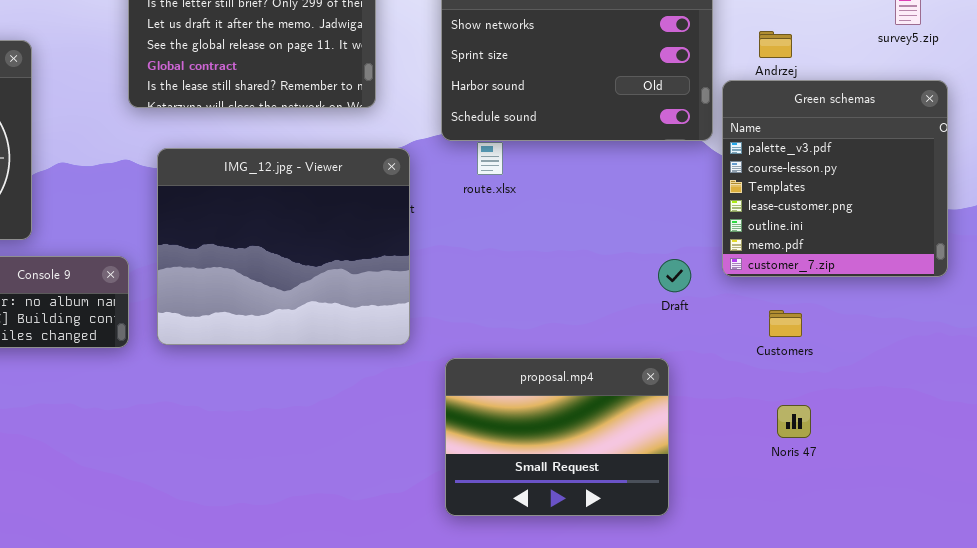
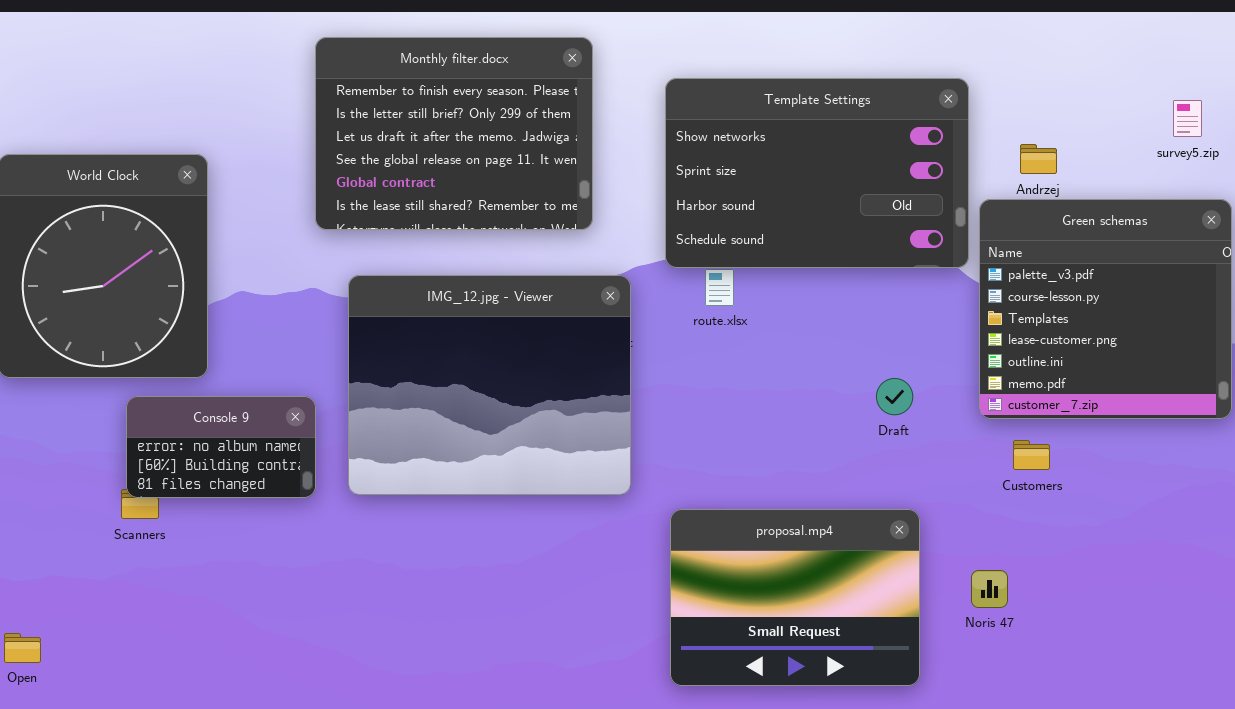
Draft: [658,259,691,292] -> [876,378,913,415], moved
Customers: [769,310,802,337] -> [1013,440,1050,470], moved
Noris 47: [777,405,811,438] -> [971,570,1008,608], moved

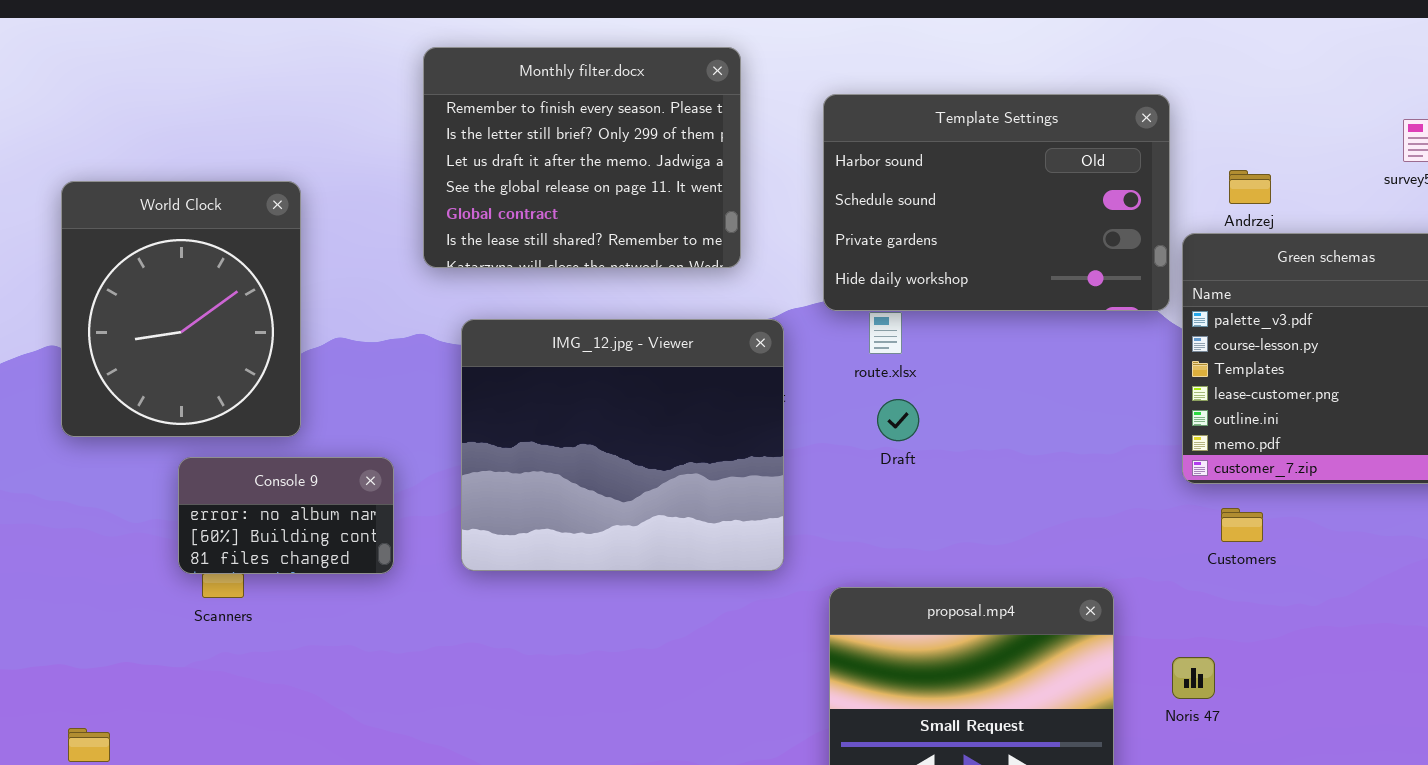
Template Settings: [665,78,969,268] -> [823,94,1170,311], scrolled down 2 rows
Draft: [876,378,913,415] -> [877,399,919,441], moved
Console 9: [126,396,316,498] -> [178,457,394,574], moved

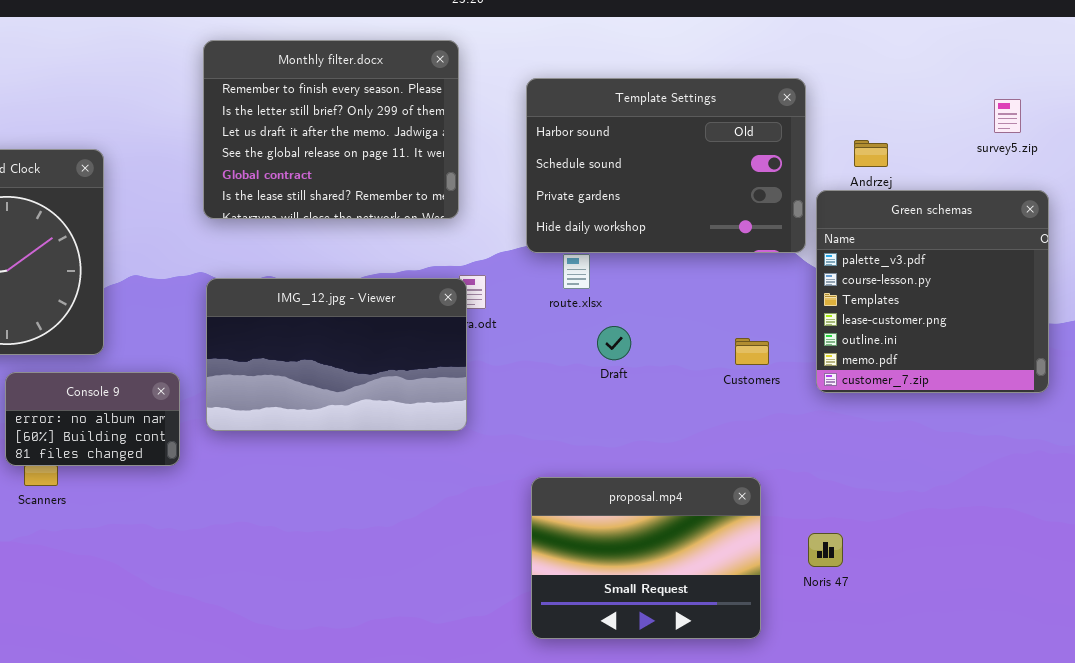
IMG_12.jpg - Viewer: [461,319,784,571] -> [206,278,467,431], moved, resized
Draft: [877,399,919,441] -> [597,326,631,360], moved
Customers: [1221,508,1263,542] -> [735,338,769,365], moved

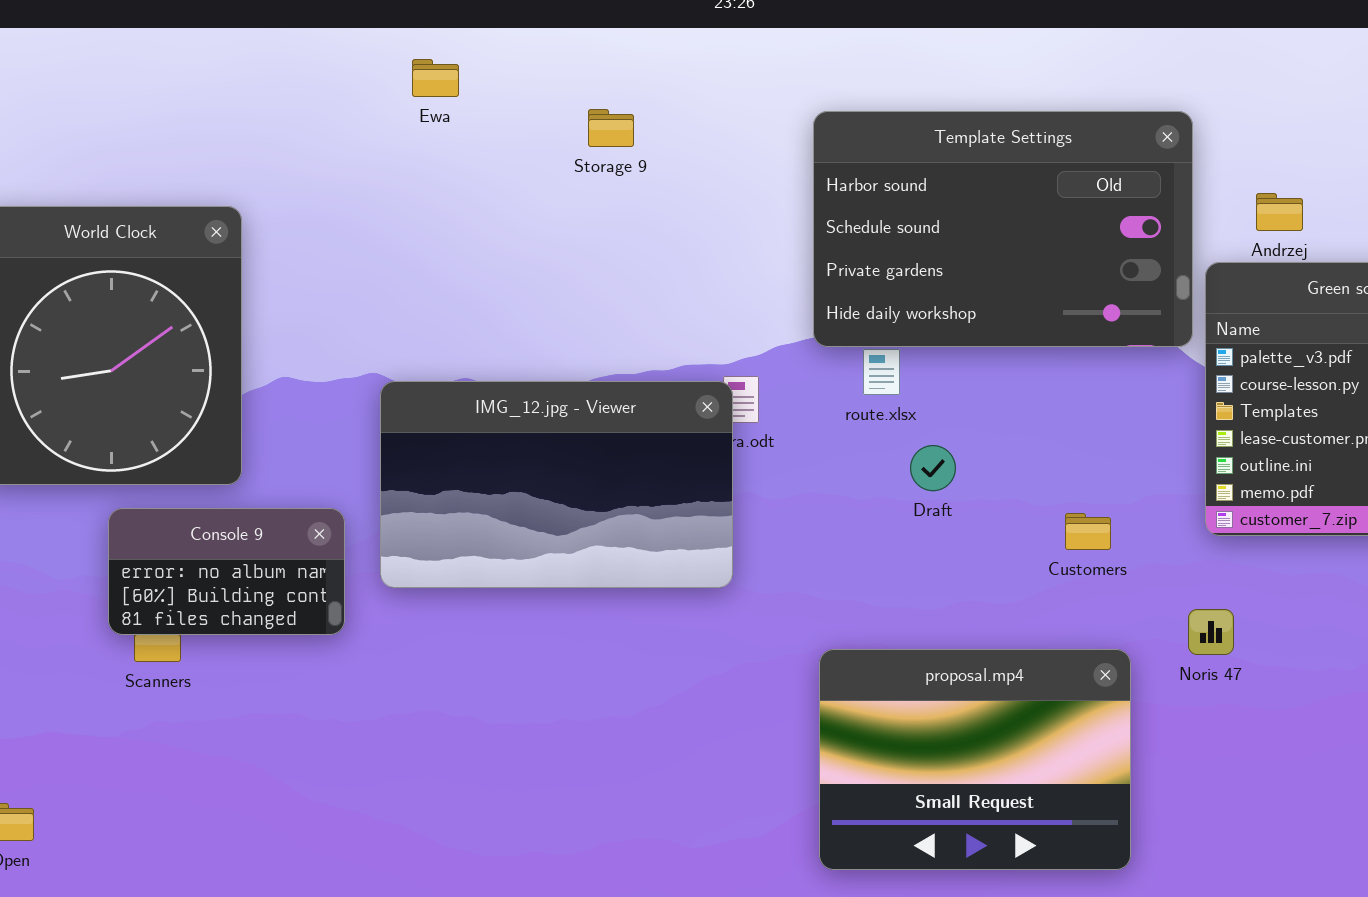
Monthly filter.docx: [203,40,459,219] -> none, closed
Customers: [735,338,769,365] -> [1065,513,1111,550], moved
Noris 47: [808,533,843,567] -> [1188,609,1234,655], moved

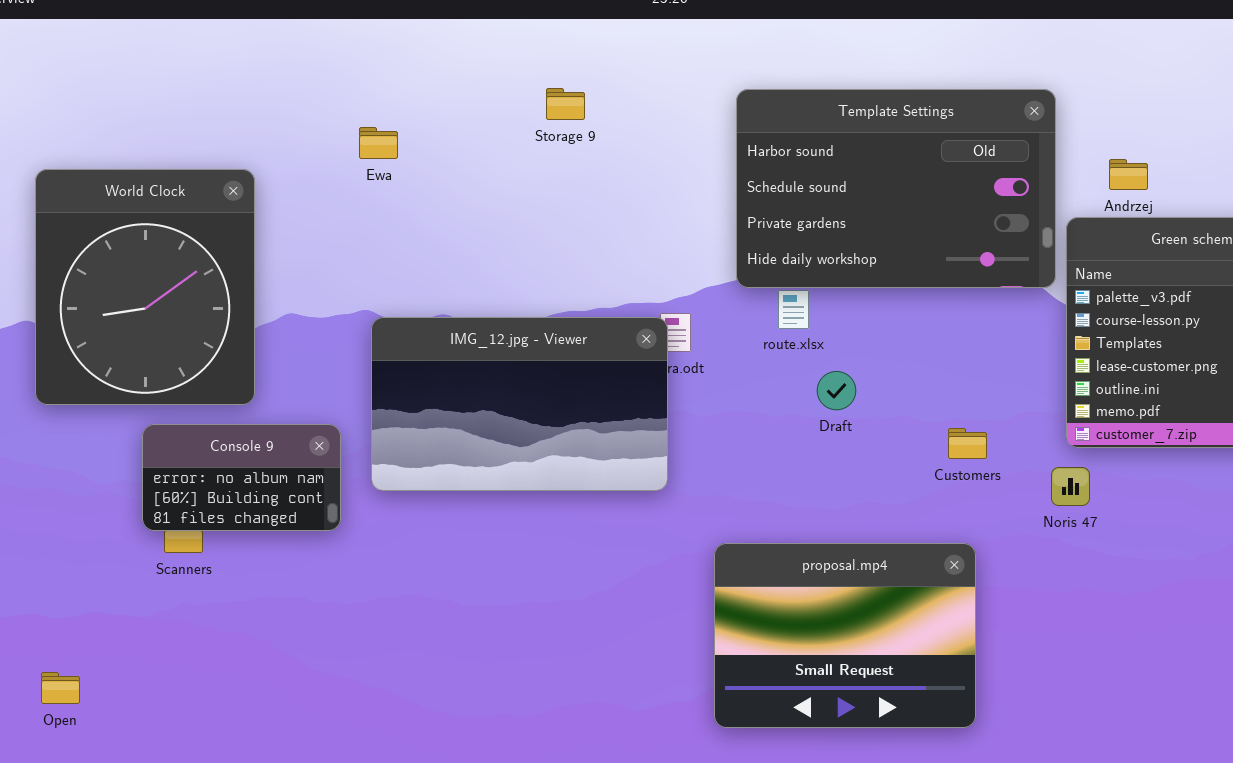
Ewa: [412,59,459,97] -> [359,127,398,159], moved
Noris 47: [1188,609,1234,655] -> [1051,467,1090,506], moved
proposal.mp4: [819,649,1131,870] -> [714,543,976,728], moved

